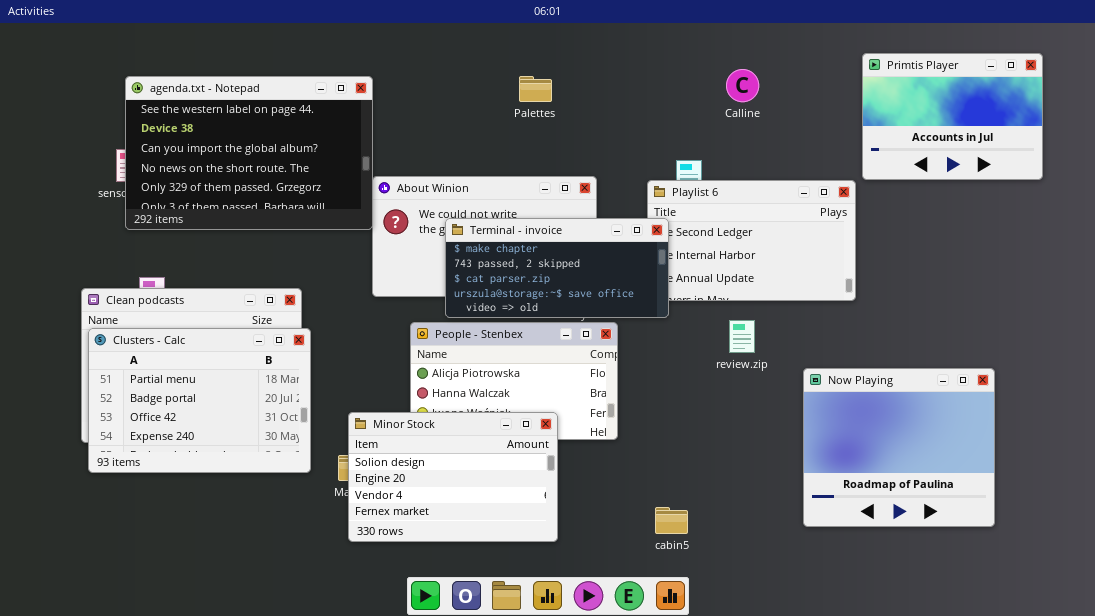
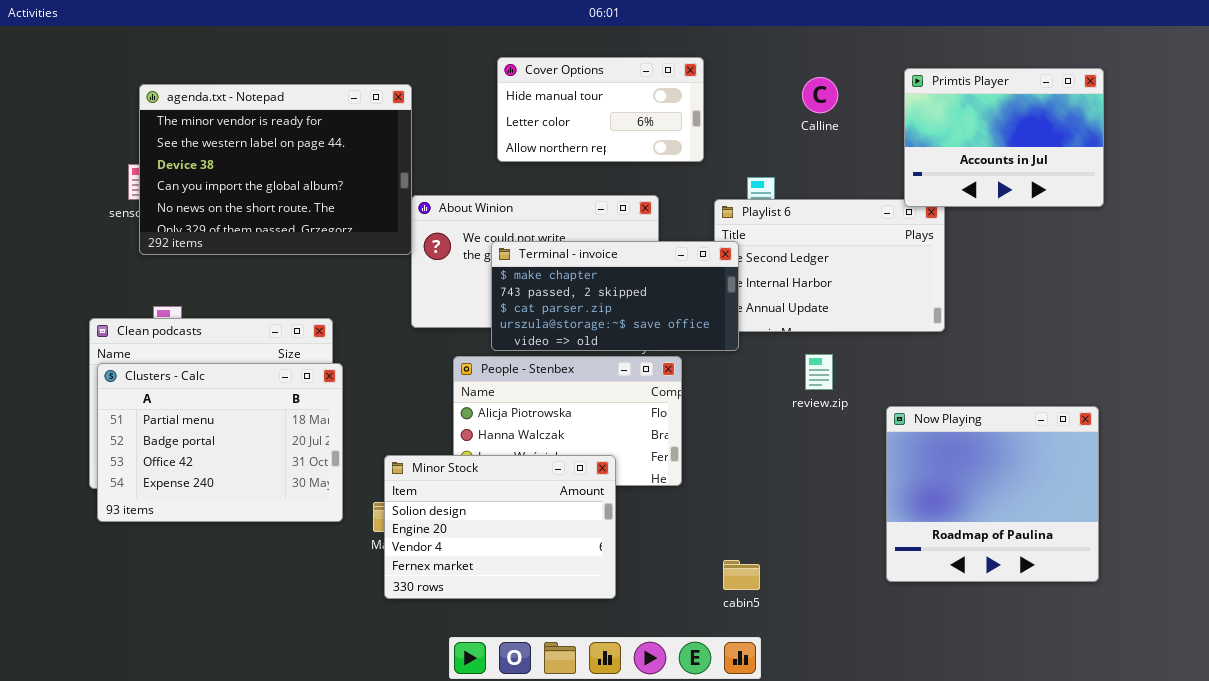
Cover Options: none -> [497,57,704,162], opened
Primtis Player: [862,53,1043,180] -> [904,68,1104,207], moved
agenda.txt - Notepad: [125,76,373,230] -> [139,84,412,255], scrolled up 1 row

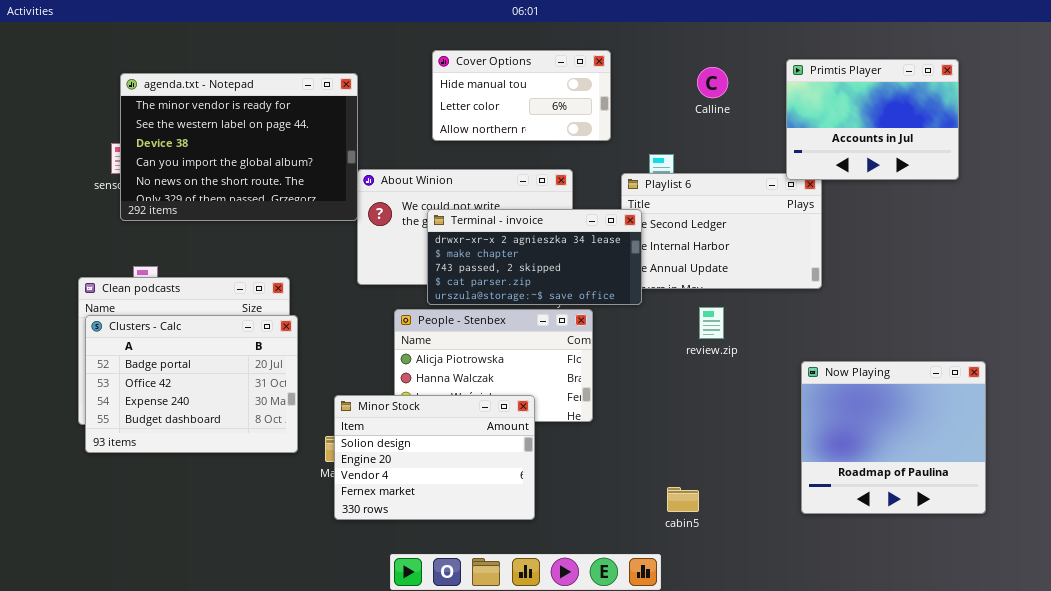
Terminal - invoice: [491,241,739,351] -> [427,209,642,305], scrolled up 1 row
Clusters - Calc: [97,363,343,522] -> [85,315,298,453], scrolled down 1 row
Now Playing: [886,406,1099,582] -> [801,361,986,514], moved
cabin5: [723,560,760,590] -> [667,487,699,512], moved

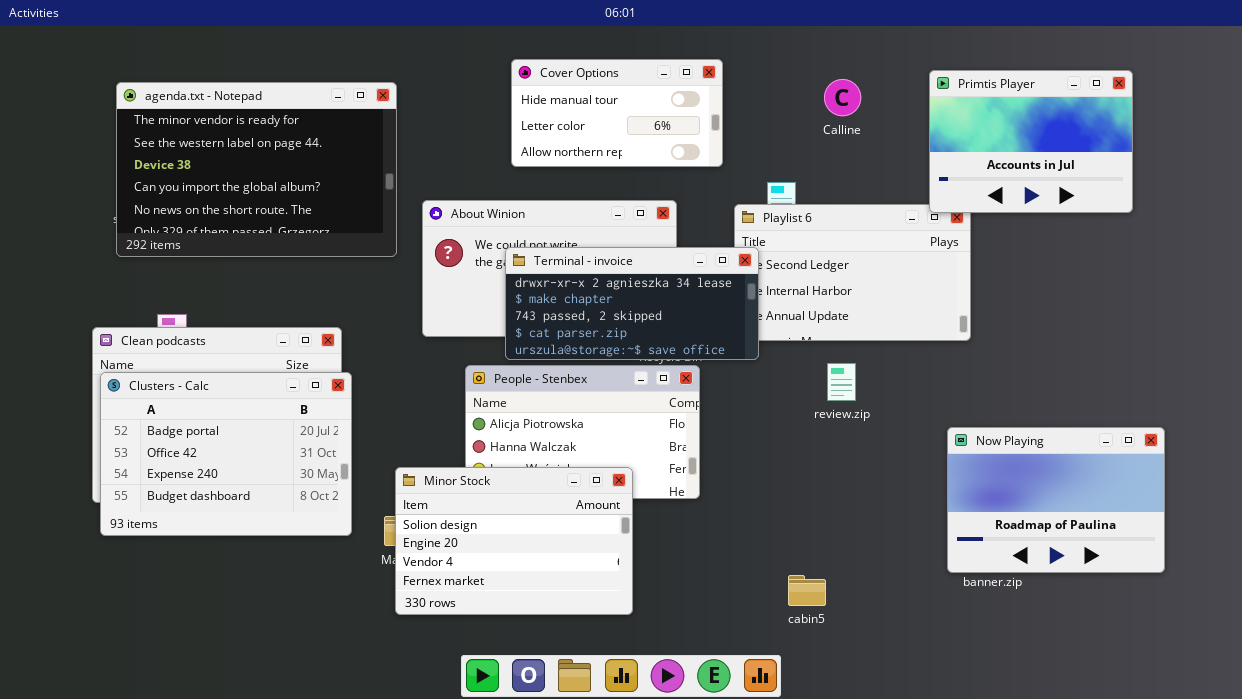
agenda.txt - Notepad: [120,73,358,221] -> [116,82,397,257], moved
Now Playing: [801,361,986,514] -> [947,427,1165,573], resized

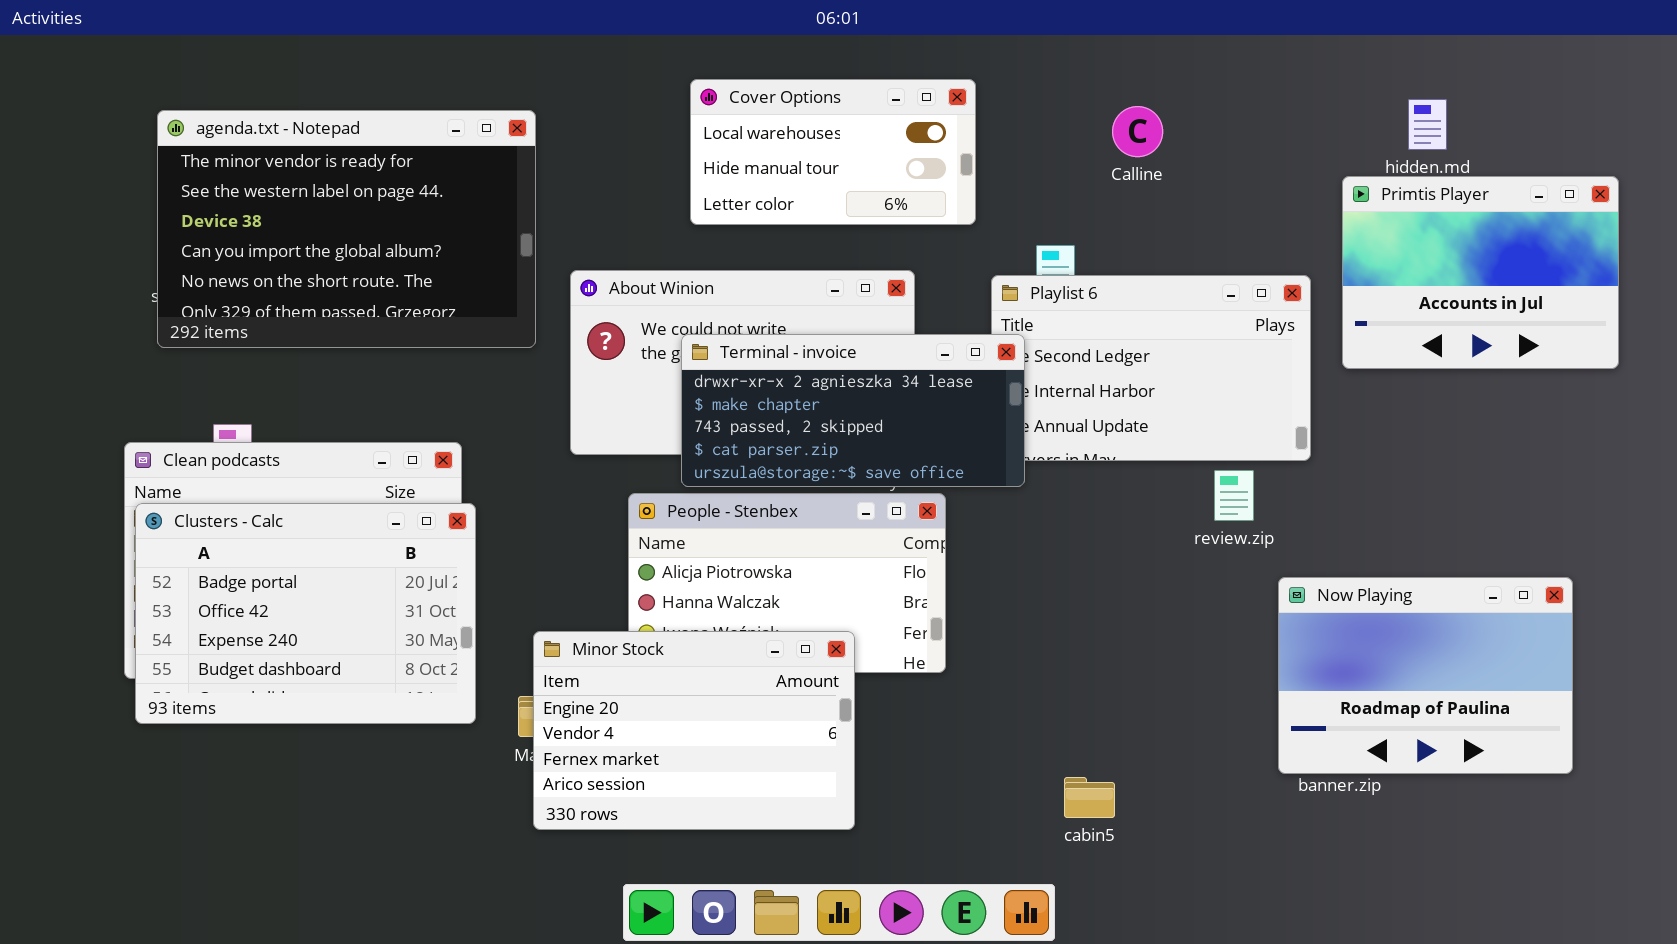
Cover Options: [511,59,723,167] -> [690,79,976,225], scrolled up 1 row
Primtis Player: [929,70,1133,213] -> [1342,176,1619,369], moved
review.zip: [827,363,856,401] -> [1214,470,1254,521], moved
Minor Stock: [395,467,633,615] -> [533,631,855,830], scrolled down 1 row

